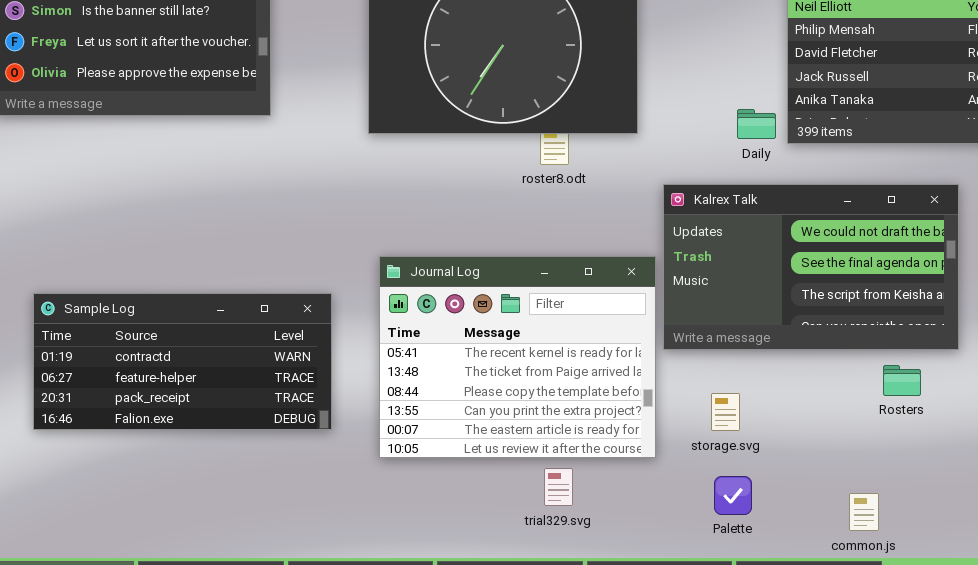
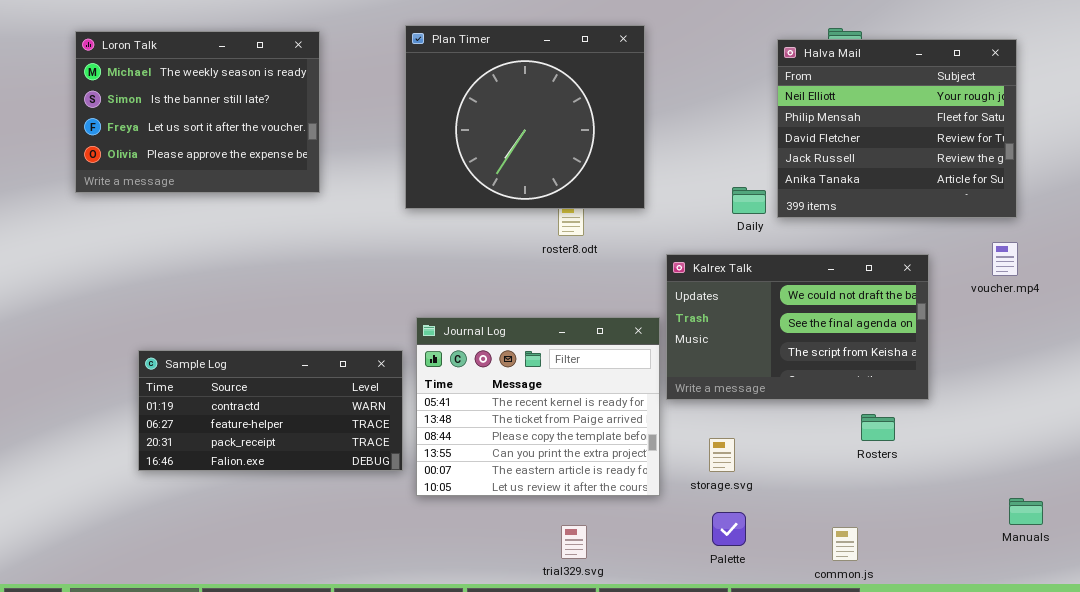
Sample Log: [33,293,332,430] -> [138,350,403,471], moved
trial329.svg: [544,468,573,506] -> [561,525,587,559], moved

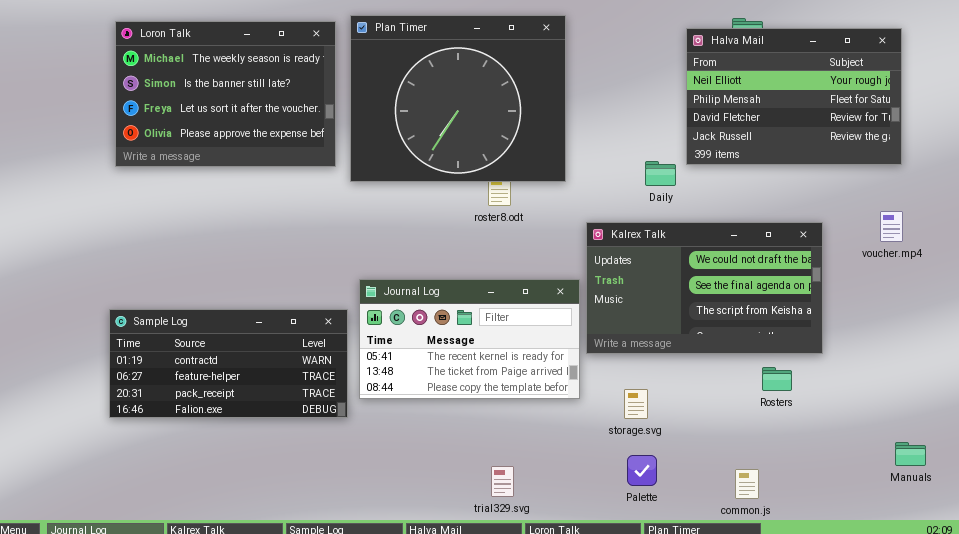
Loron Talk: [75,31,320,193] -> [115,21,336,167], moved
Halva Mail: [777,39,1017,218] -> [686,28,902,165], resized
Journal Log: [416,317,660,496] -> [359,279,580,399], resized

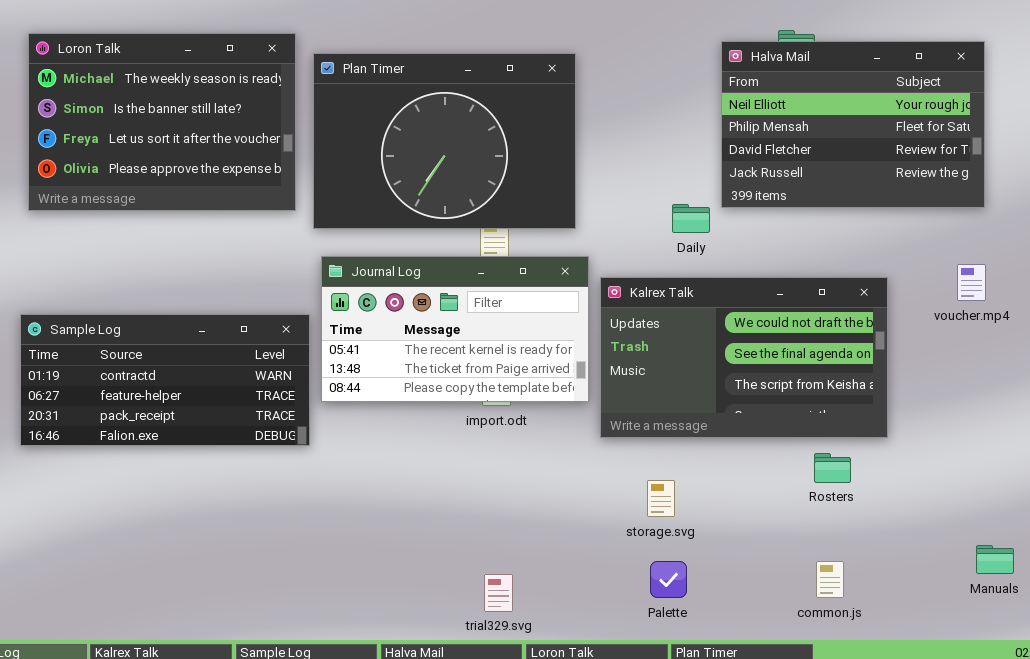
Plan Timer: [350,15,566,182] -> [313,53,576,229], resized
Journal Log: [359,279,580,399] -> [321,256,589,402], moved
Sample Log: [109,309,348,418] -> [20,314,310,446], moved
common.js: [735,469,759,499] -> [816,561,844,598], moved

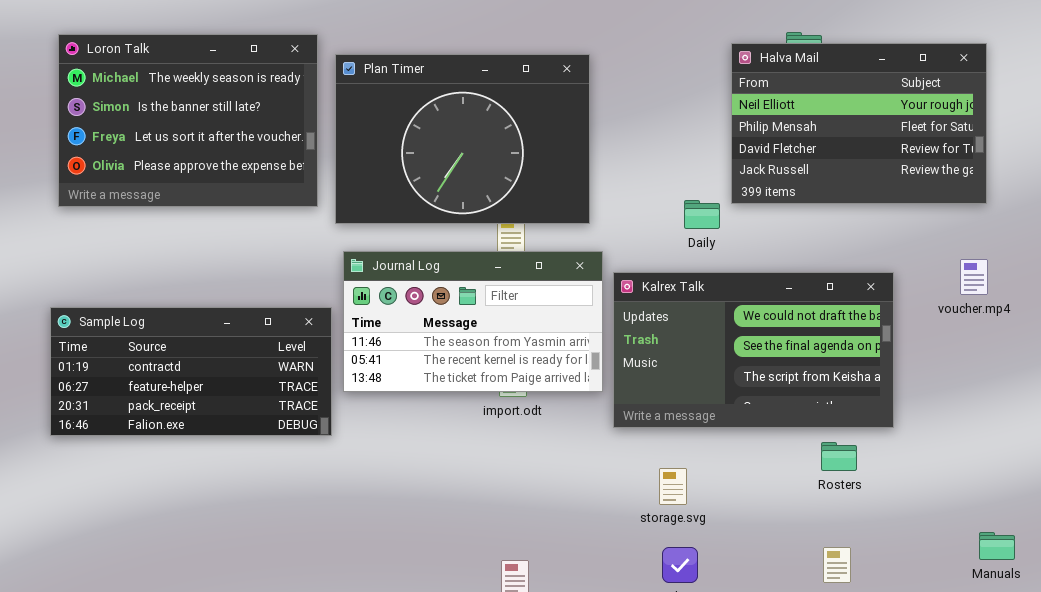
Journal Log: [321,256,589,402] -> [343,251,603,392], scrolled up 1 row

